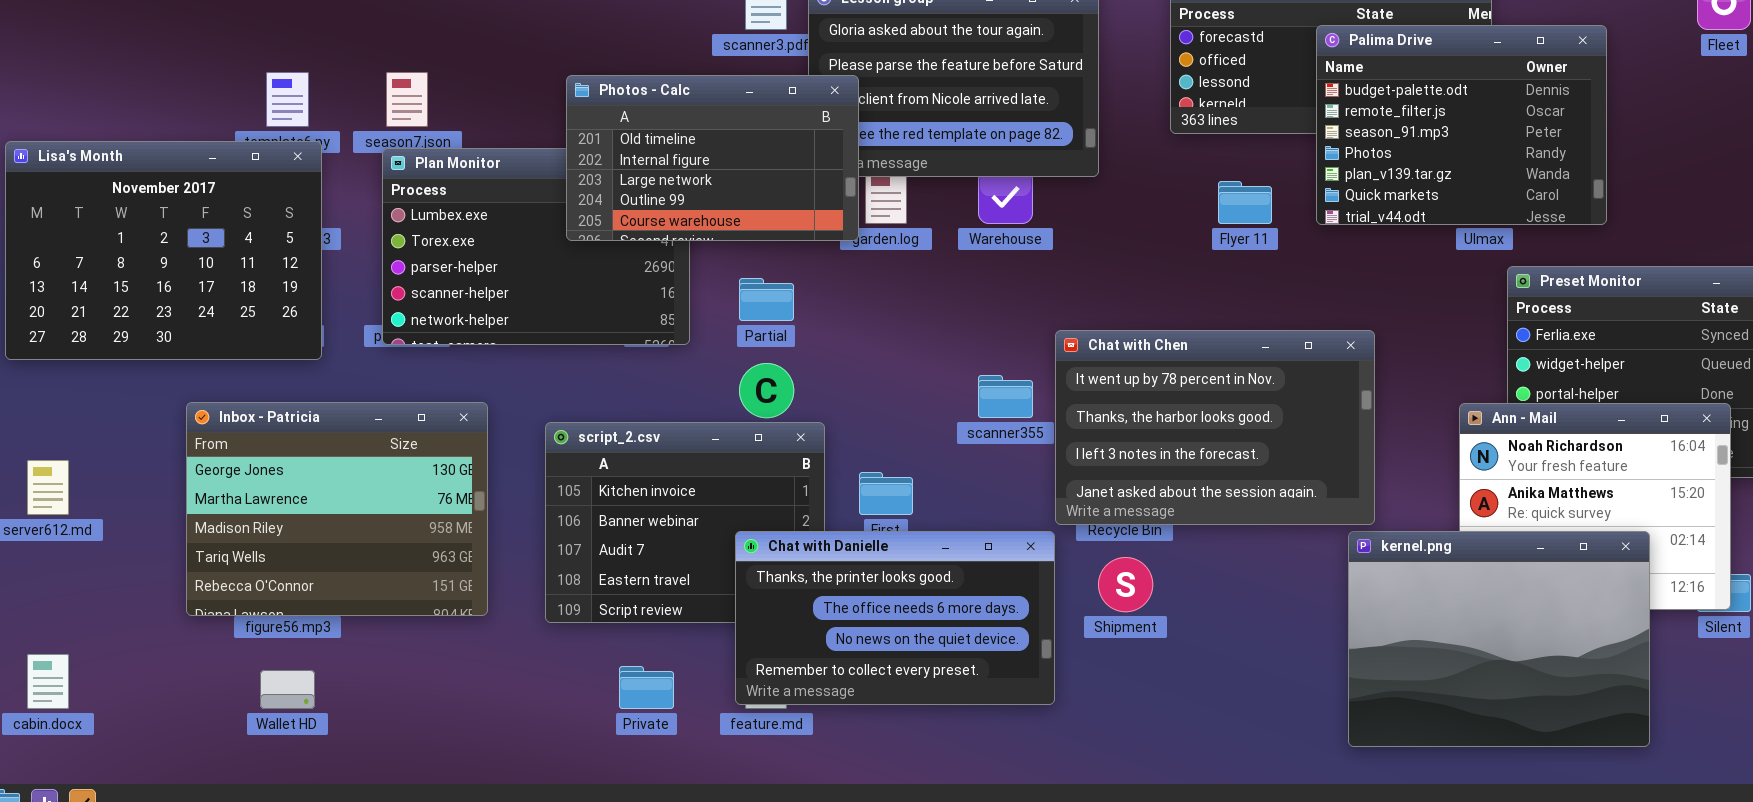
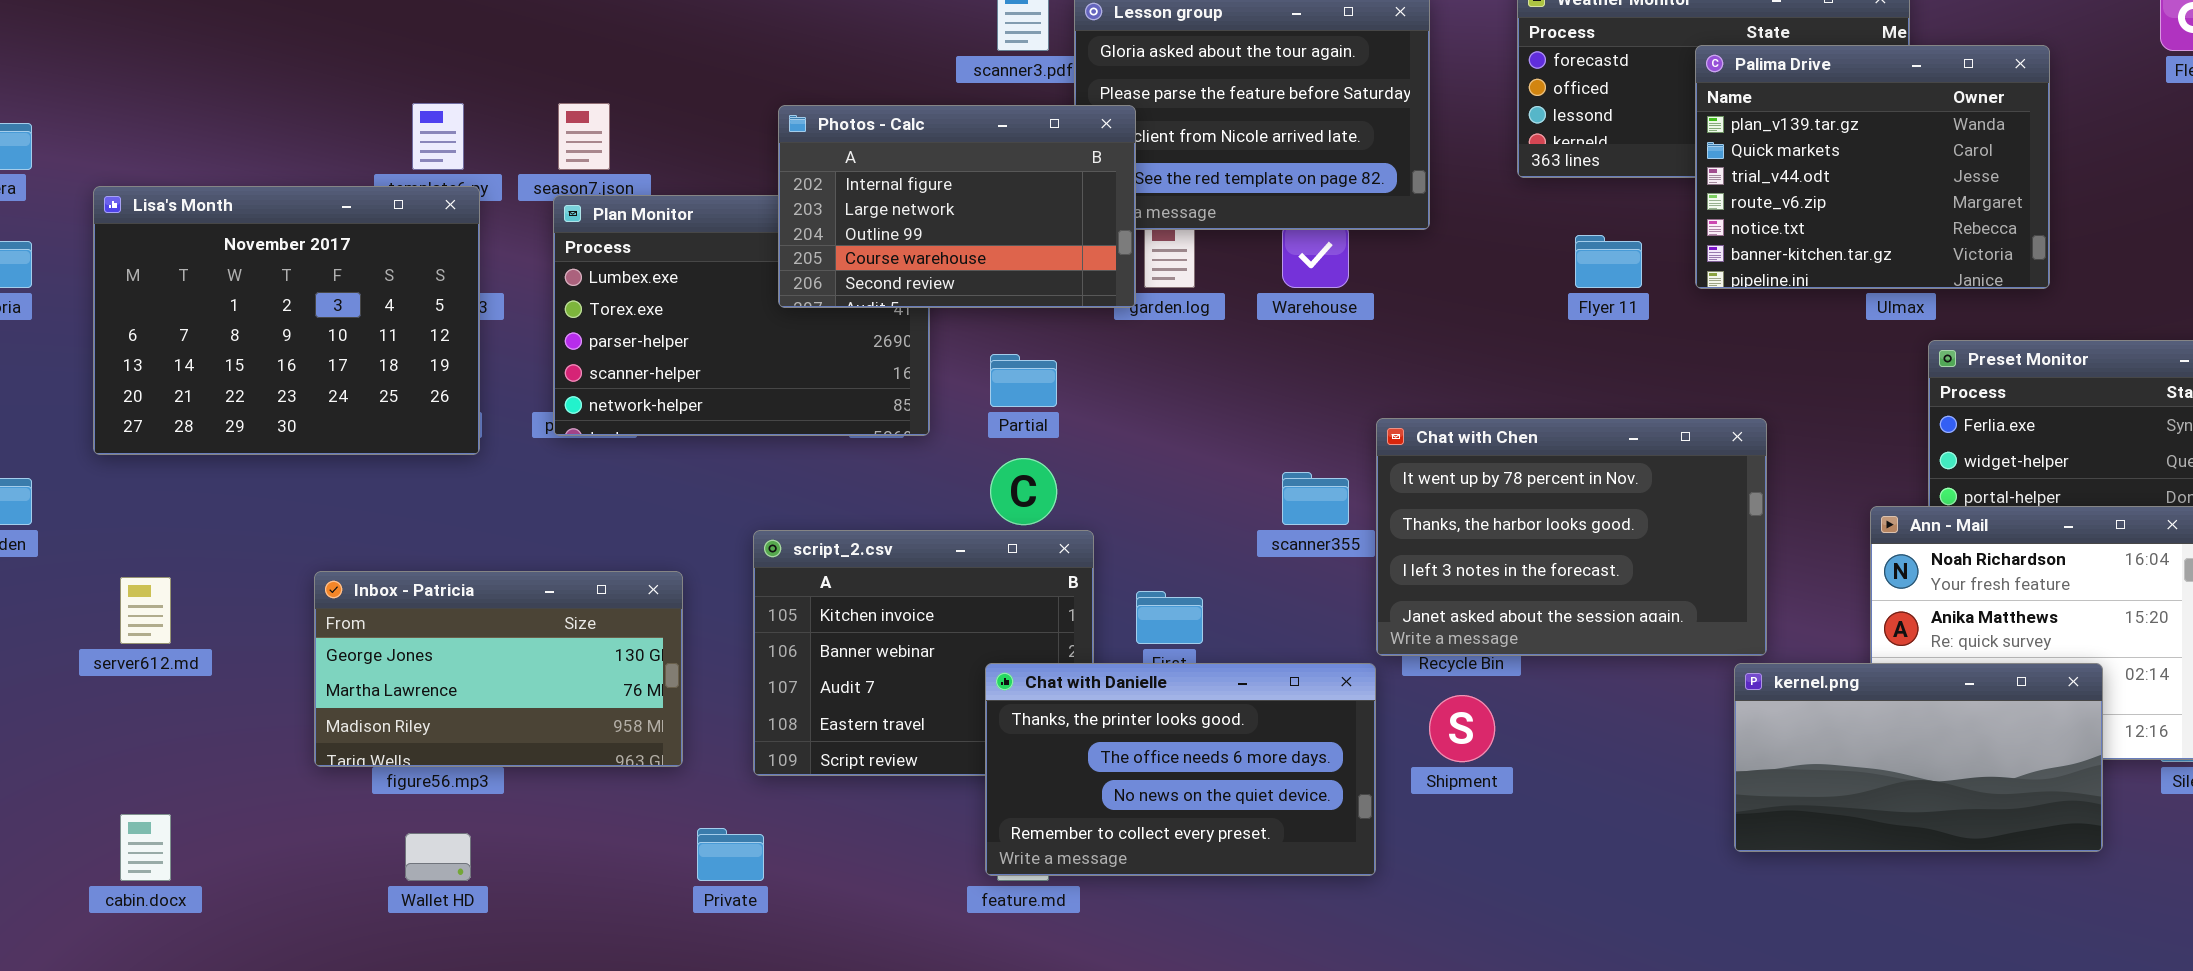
Palima Drive: [1316,25,1607,225] -> [1695,45,2050,289], scrolled down 4 rows
Photos - Calc: [566,75,859,241] -> [778,105,1136,308], scrolled down 1 row
Inbox - Patricia: [186,402,488,616] -> [314,571,683,767], resized
kernel.png: [1348,531,1650,747] -> [1734,663,2103,852], resized
Private: [619,666,674,709] -> [697,828,764,881], moved

